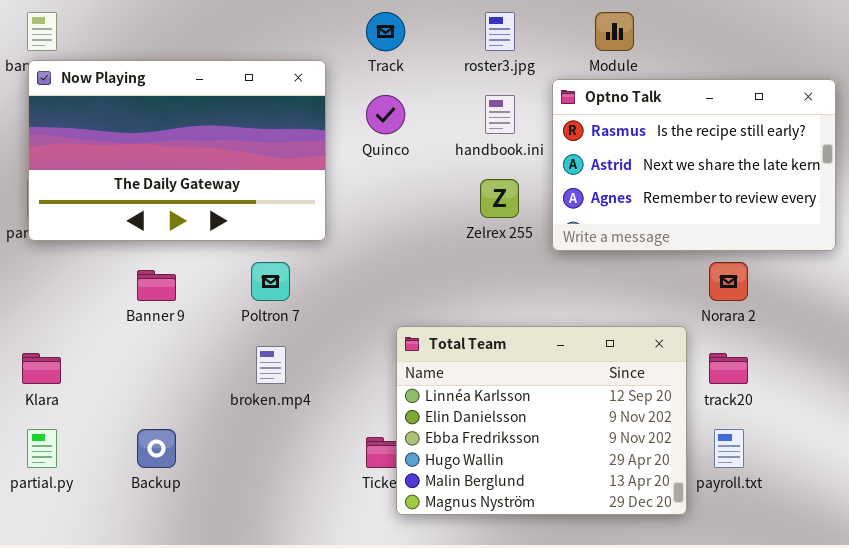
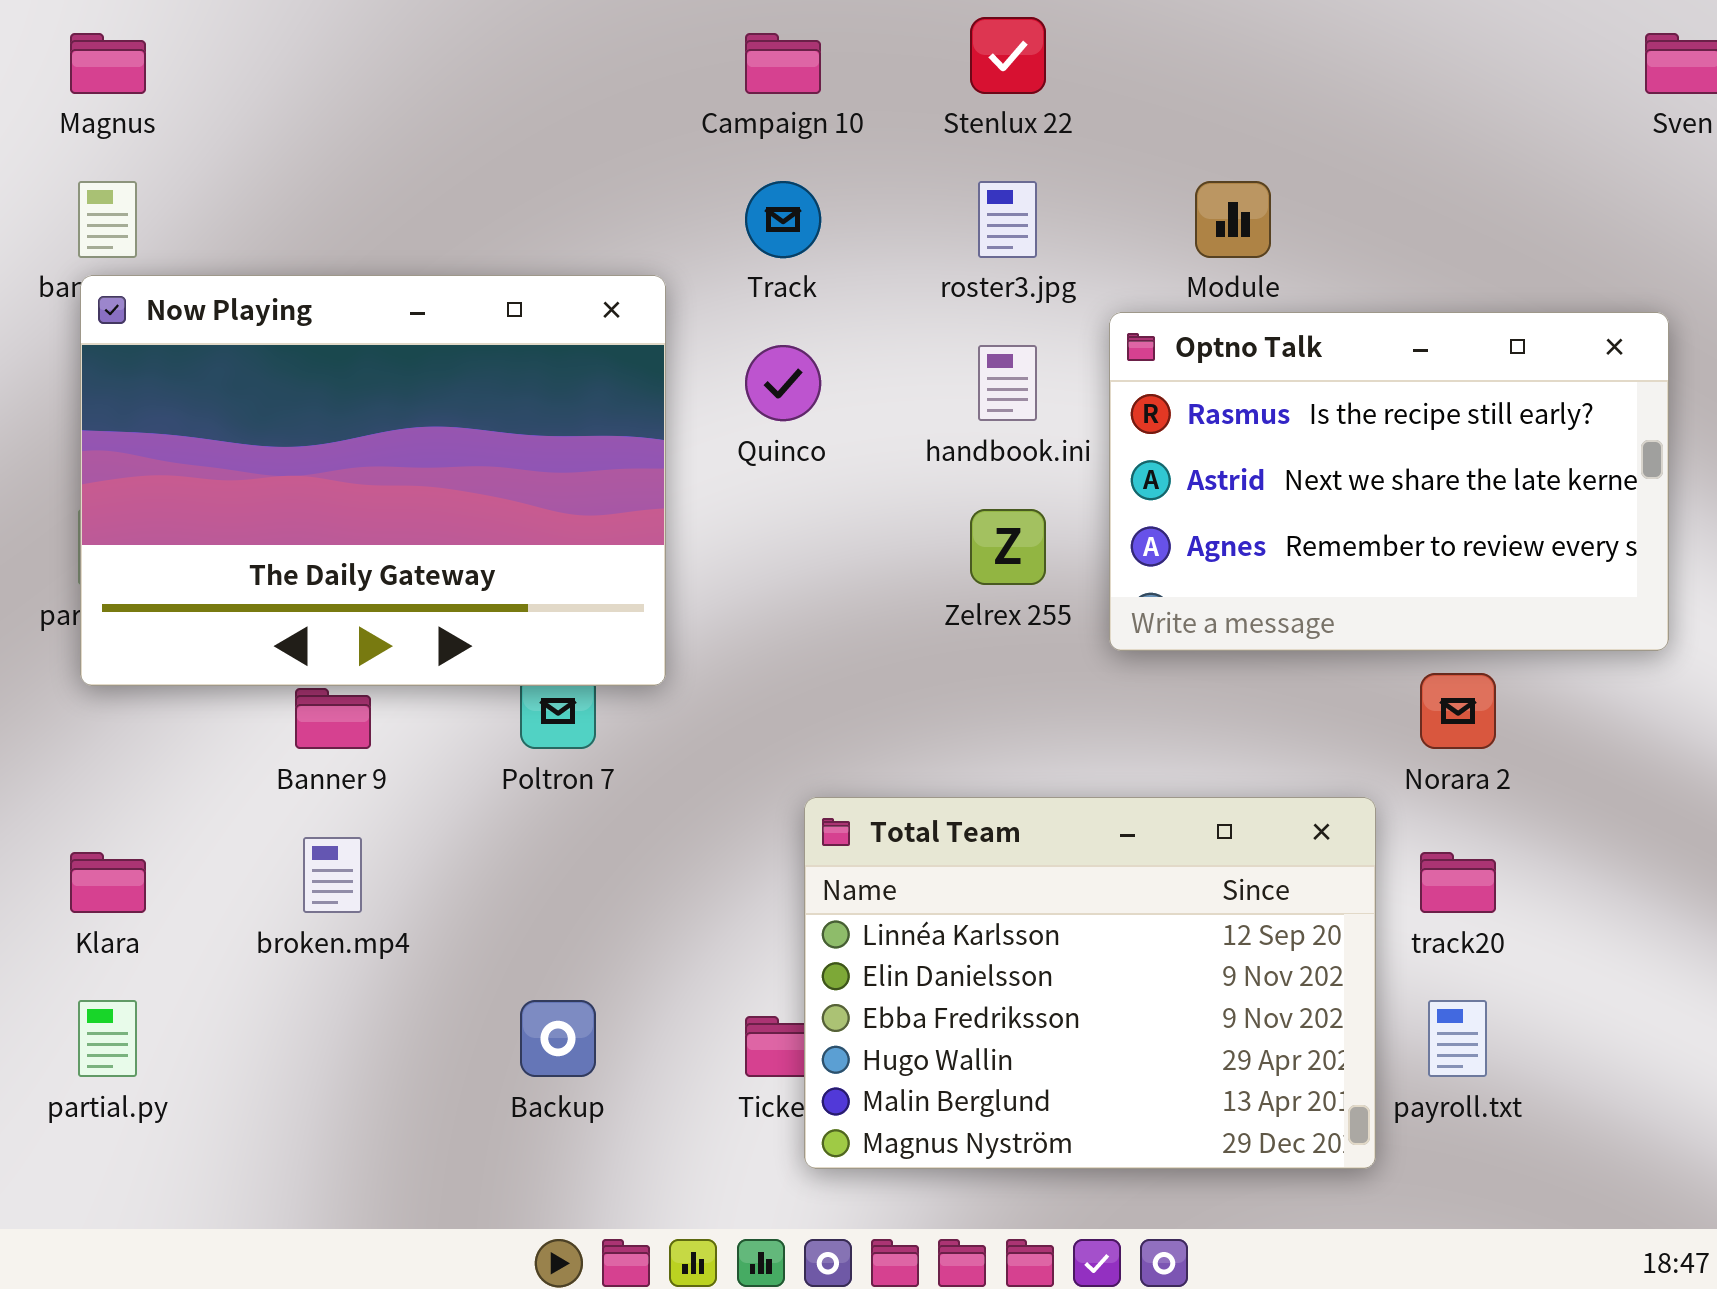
Now Playing: [28,60,326,241] -> [80,275,666,686], resized
broken.mp4: [256,346,286,384] -> [303,837,362,913], moved
Backup: [137,429,176,468] -> [520,1000,596,1077], moved

